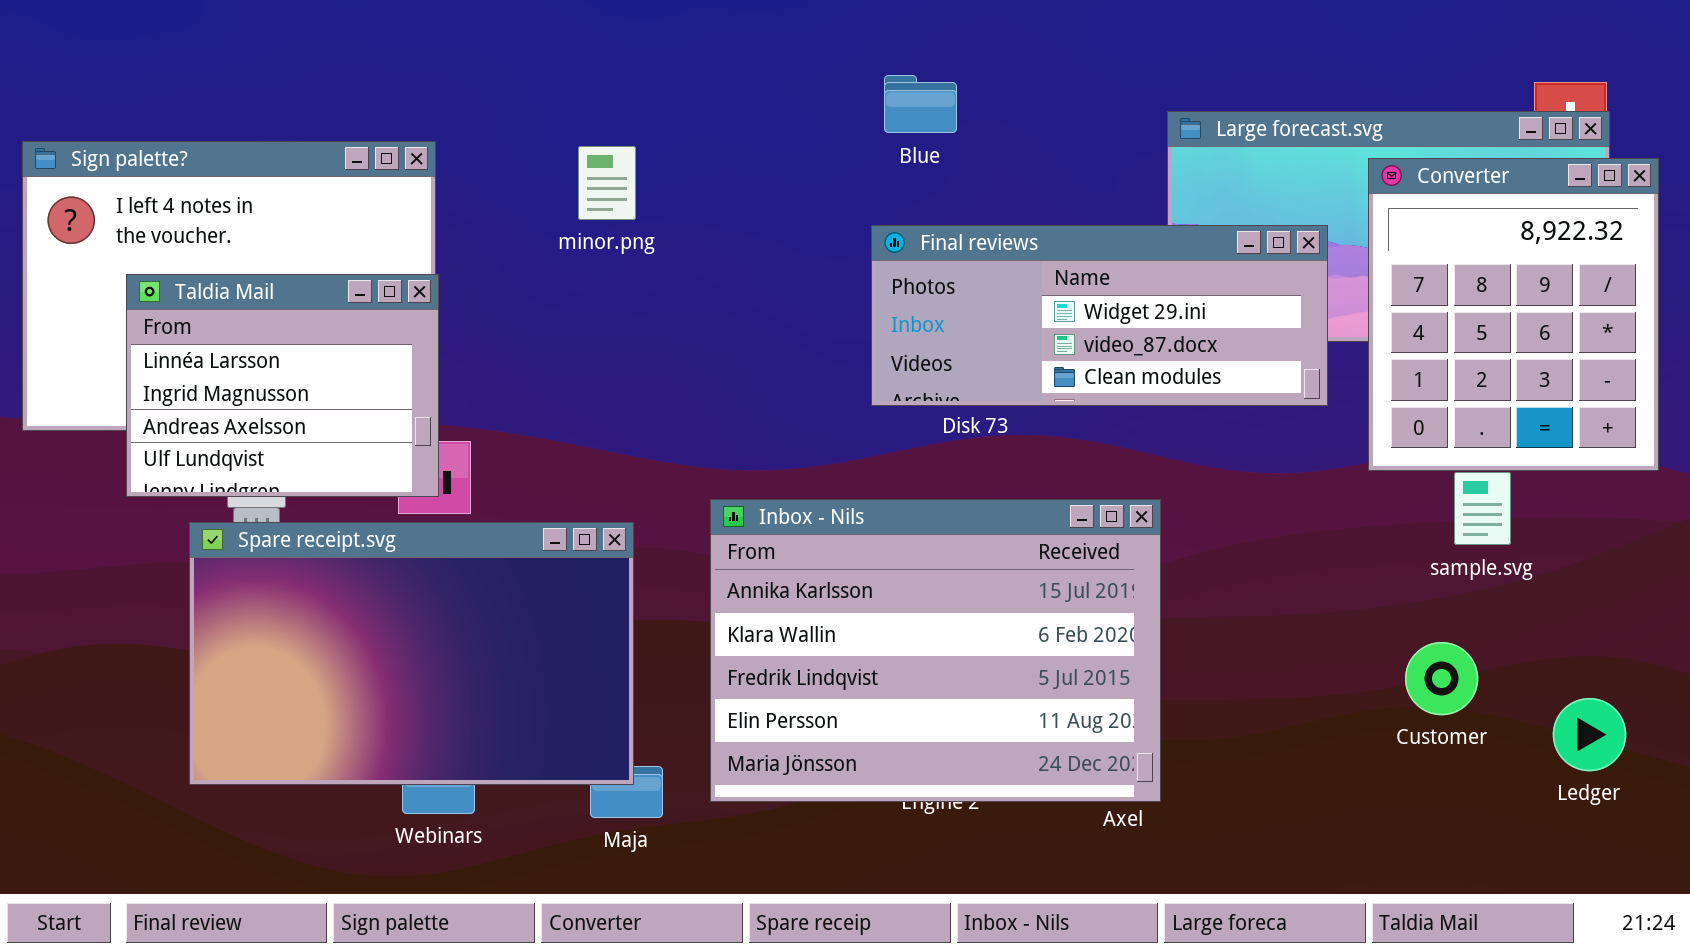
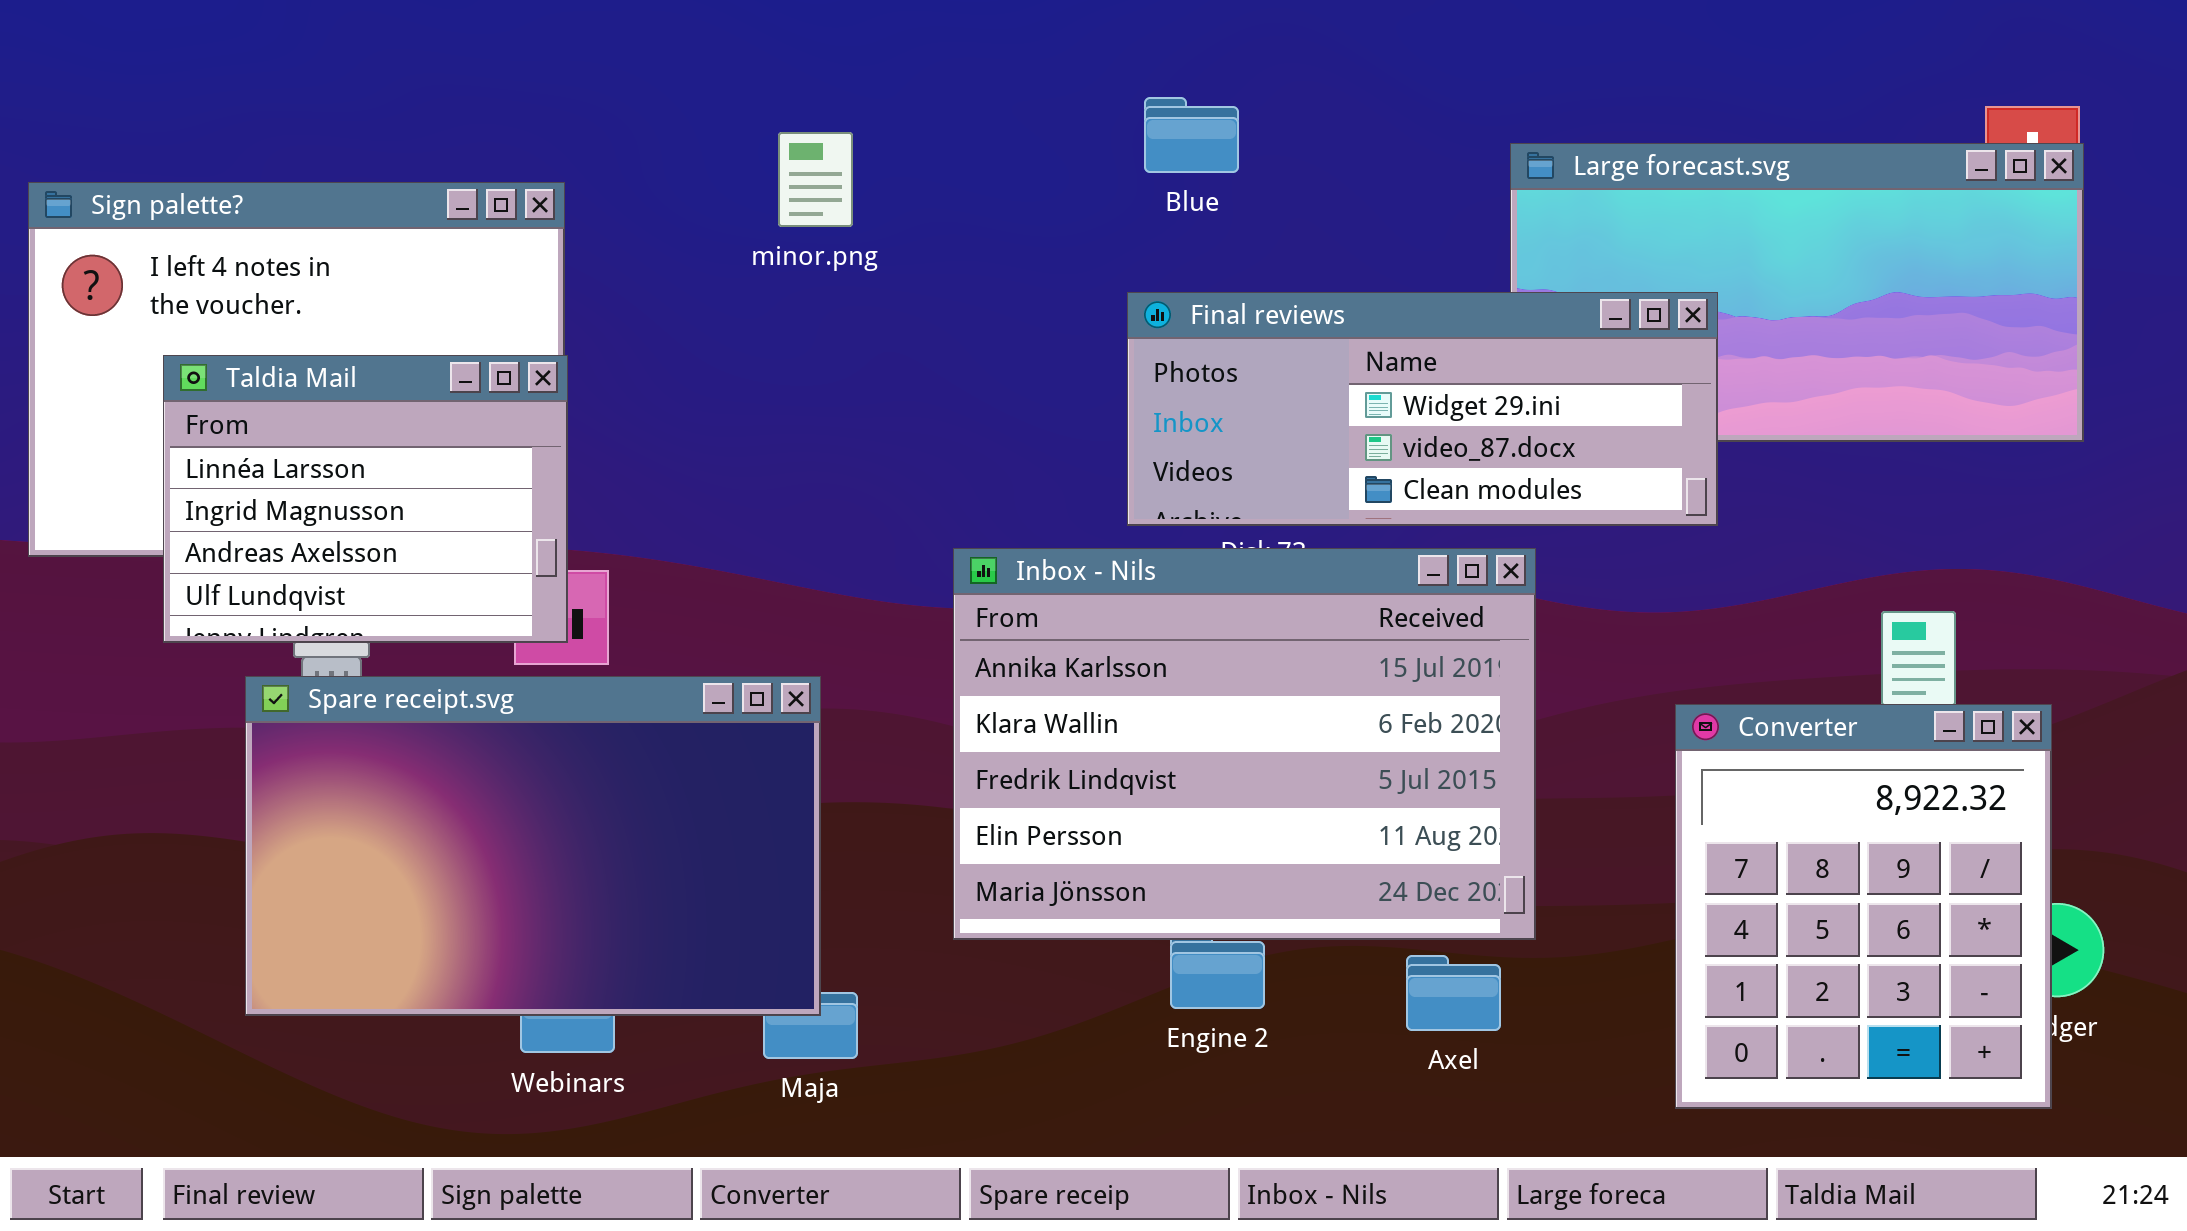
minor.png: [578,146,636,220] -> [778,132,853,227], moved
Converter: [1368,158,1659,471] -> [1675,704,2052,1109], moved
Inbox - Nils: [710,499,1161,802] -> [953,548,1536,940], moved

